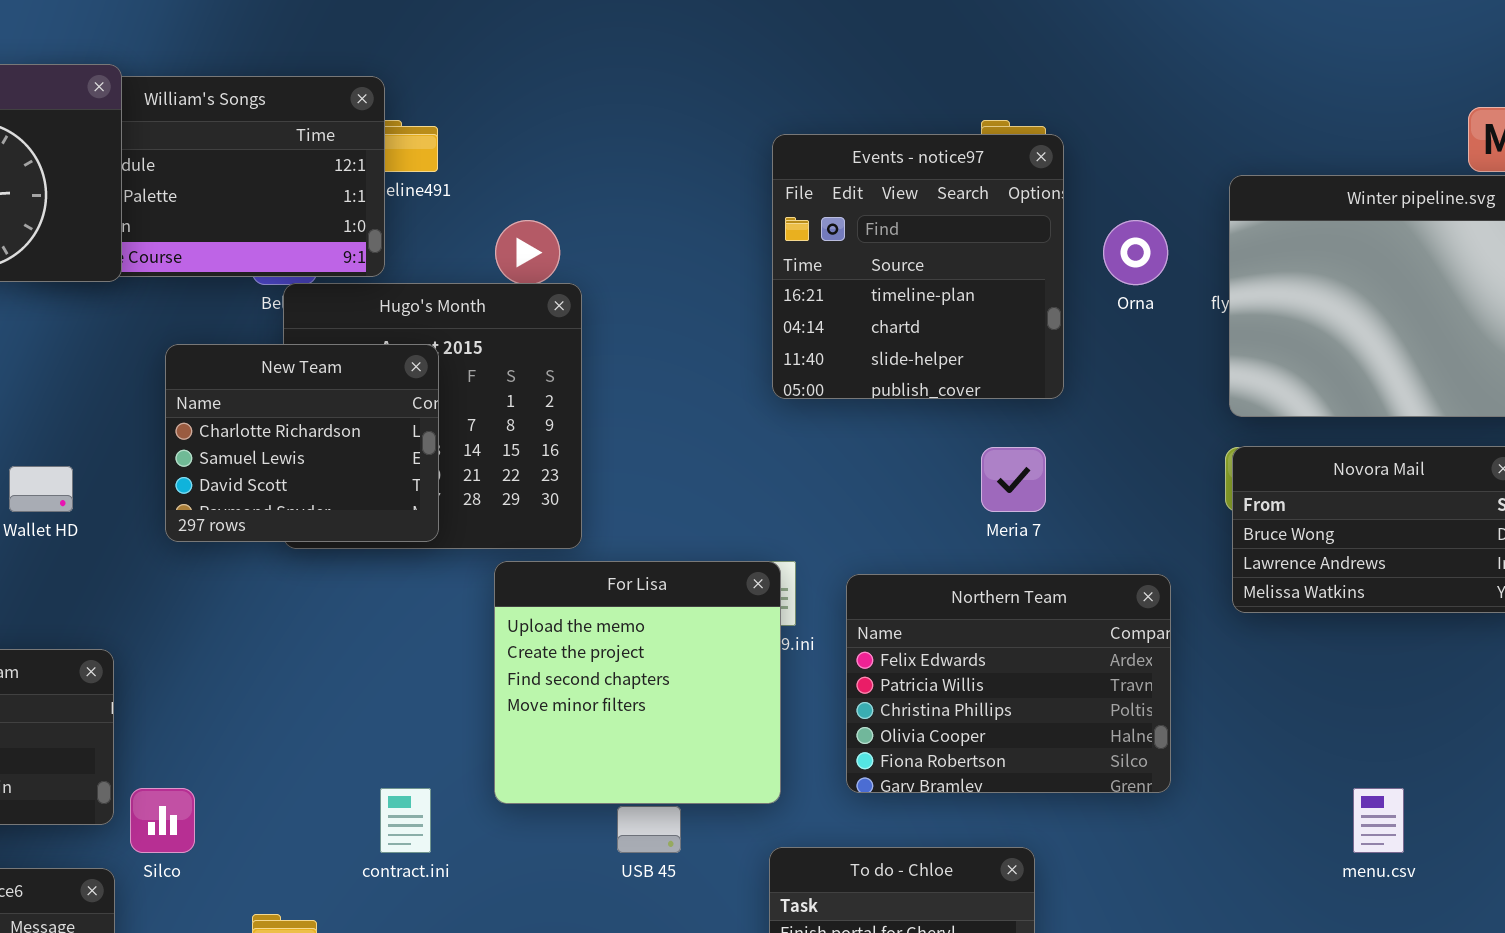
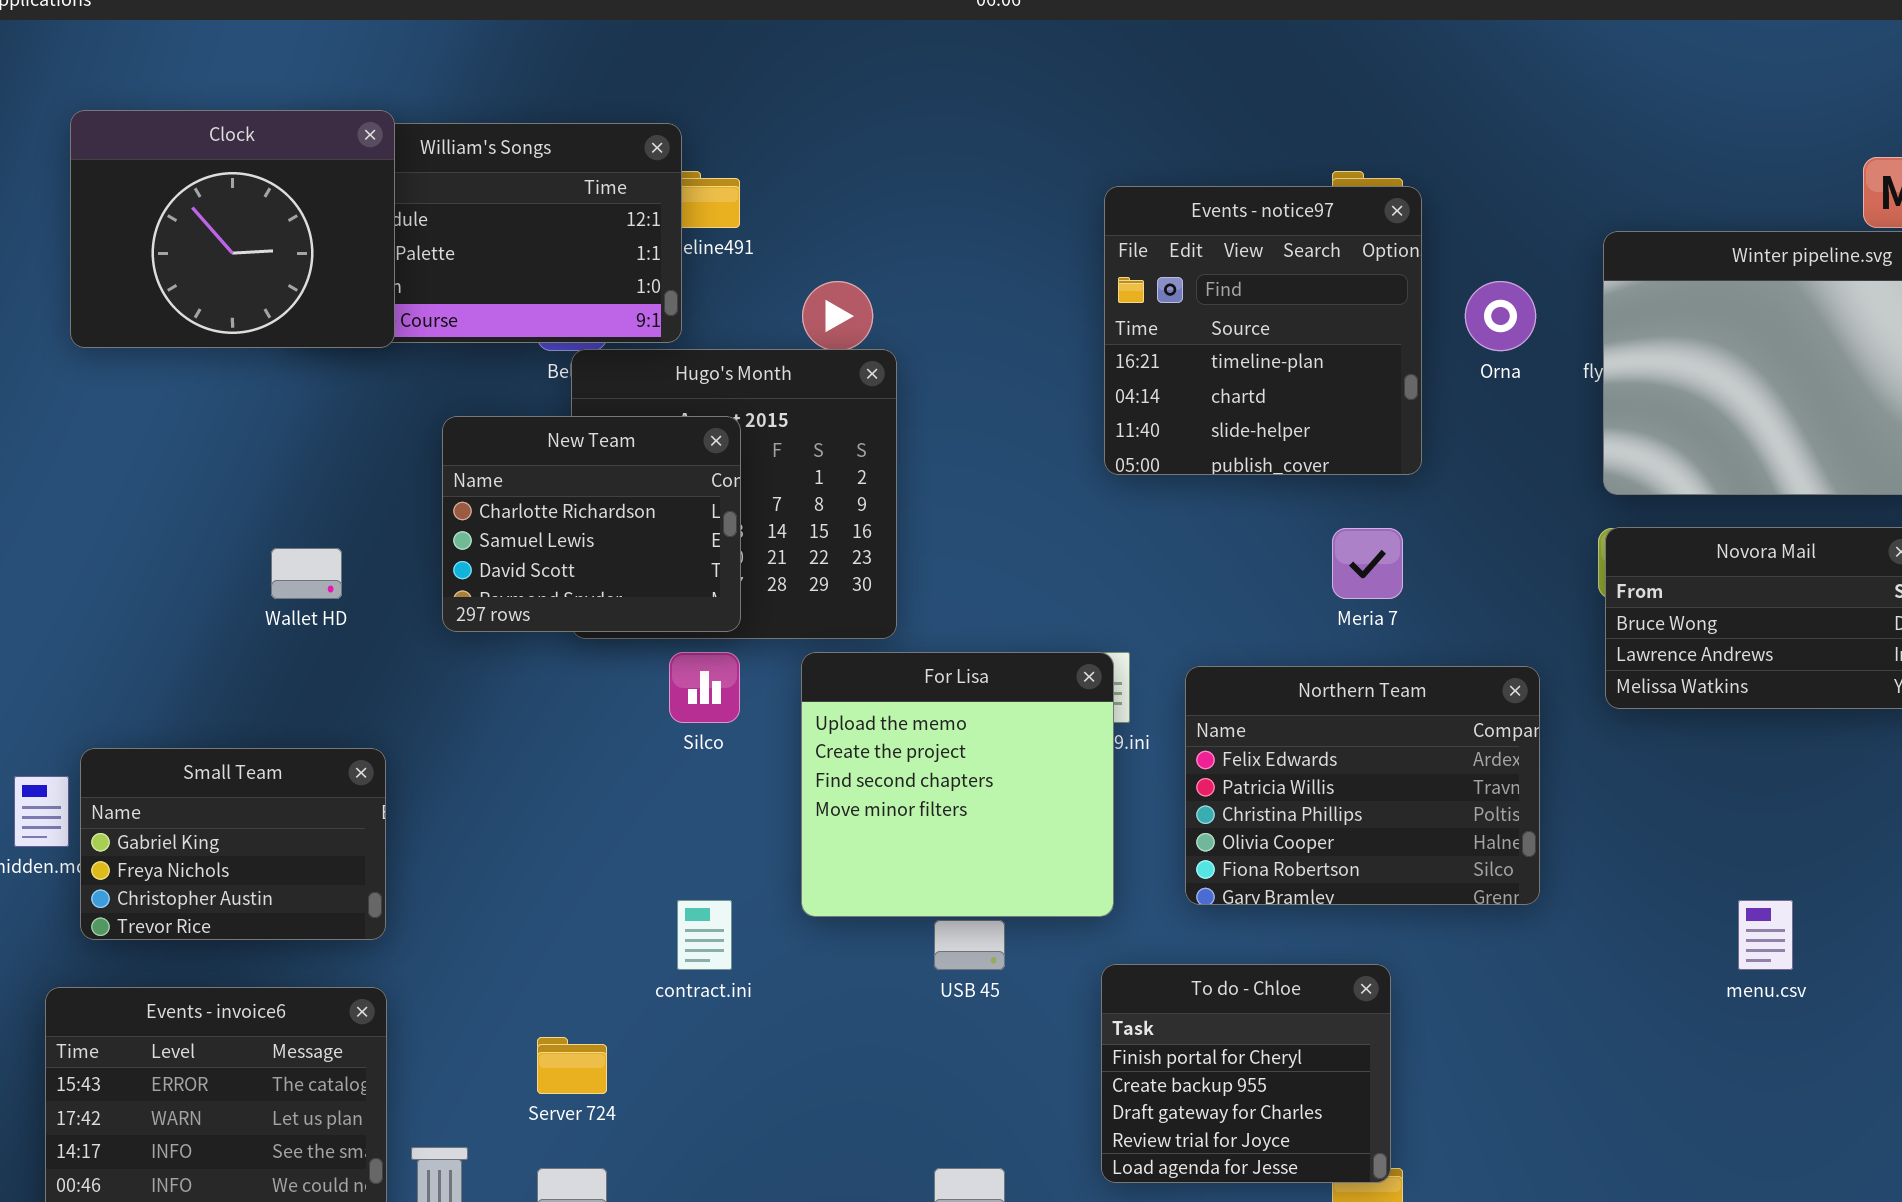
Silco: [130,788,195,853] -> [669,652,740,723], moved

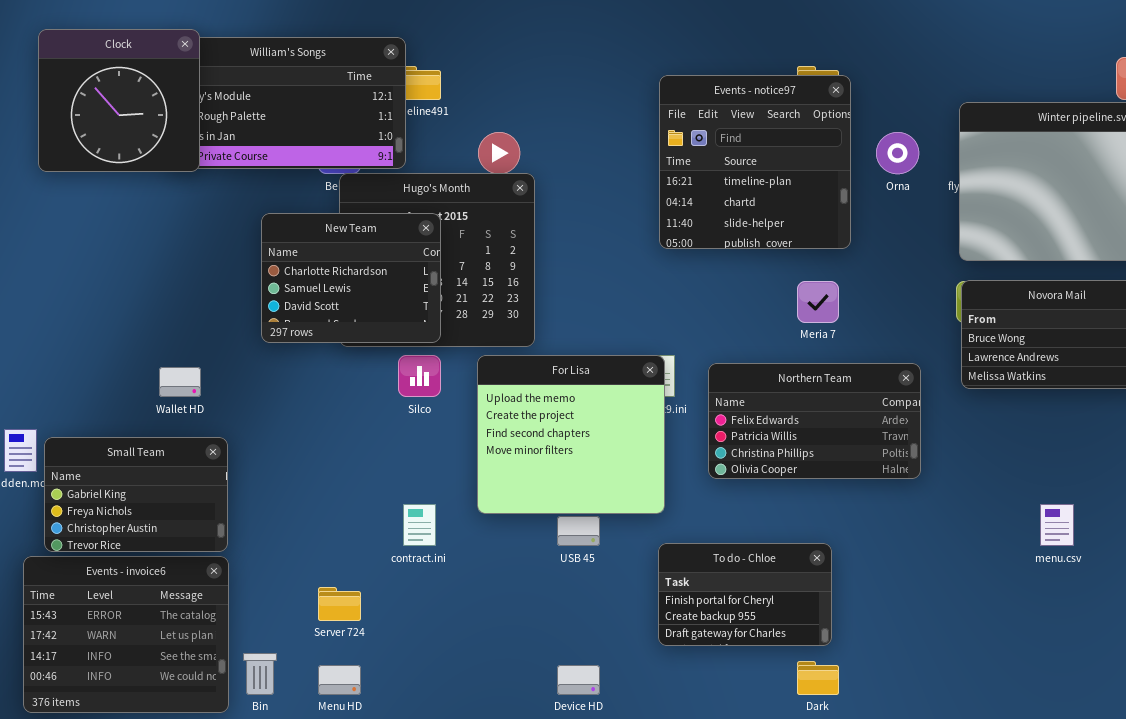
Clock: [70,110,395,348] -> [38,29,200,172], resized
Wallet HD: [271,548,342,599] -> [159,367,201,397], moved
Northern Team: [1185,666,1540,905] -> [708,363,921,479], resized
Small Team: [80,748,386,940] -> [44,437,228,552], moved
To do - Chloe: [1101,964,1391,1183] -> [658,543,832,646], resized

